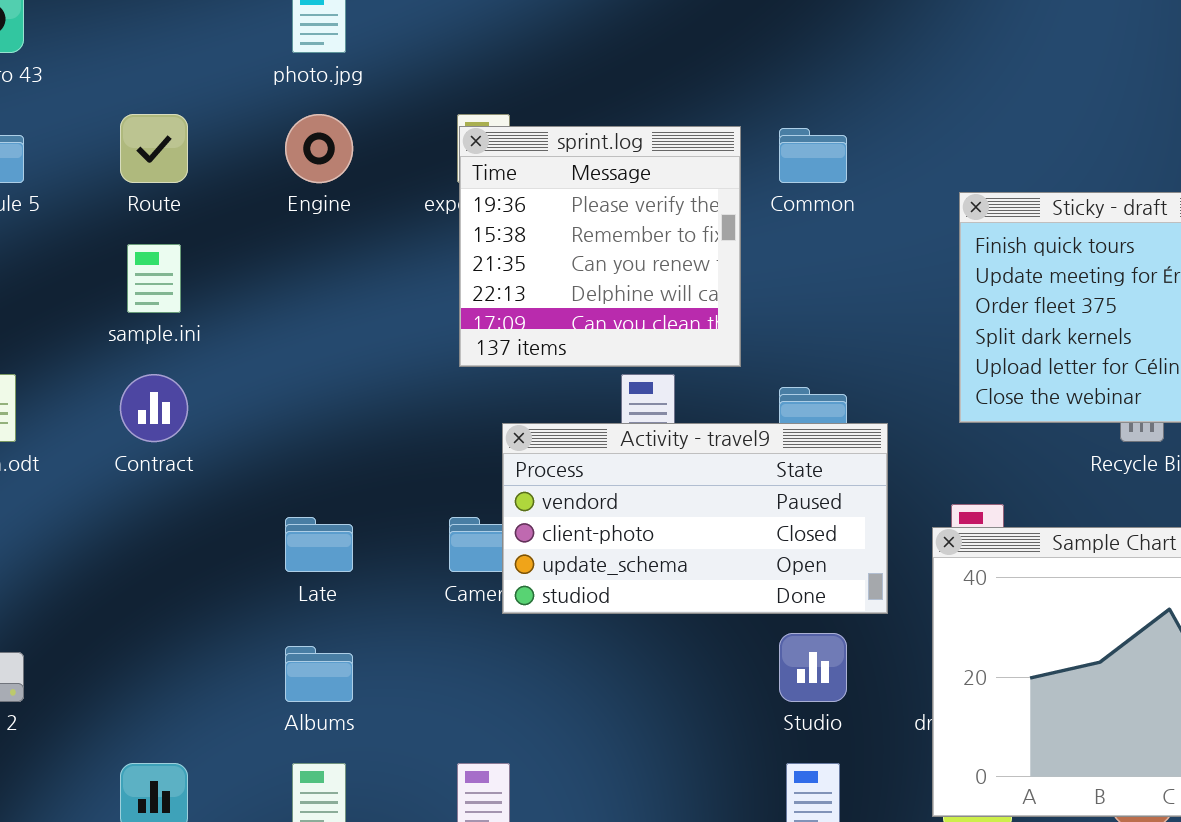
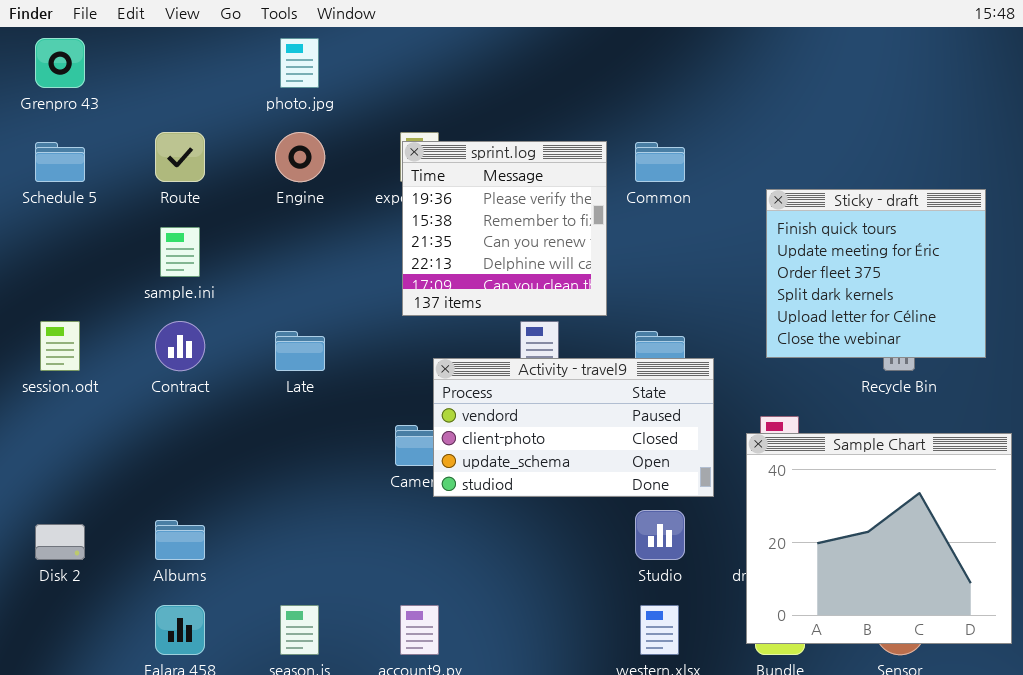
Late: [285,517,353,572] -> [275,331,325,371], moved
Albums: [285,646,353,702] -> [155,520,205,560], moved

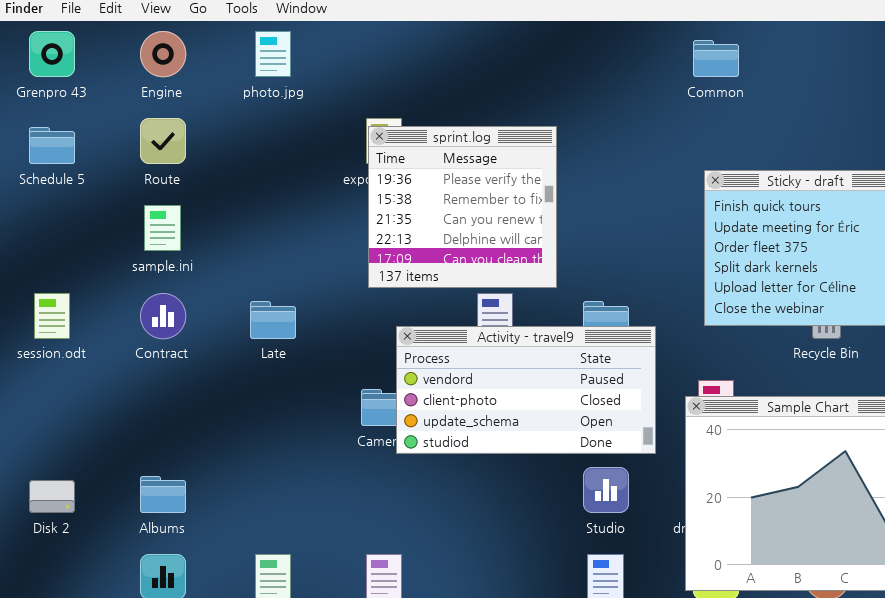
Engine: [275,132,325,182] -> [140,31,186,77], moved
Common: [635,142,685,182] -> [693,40,739,77], moved

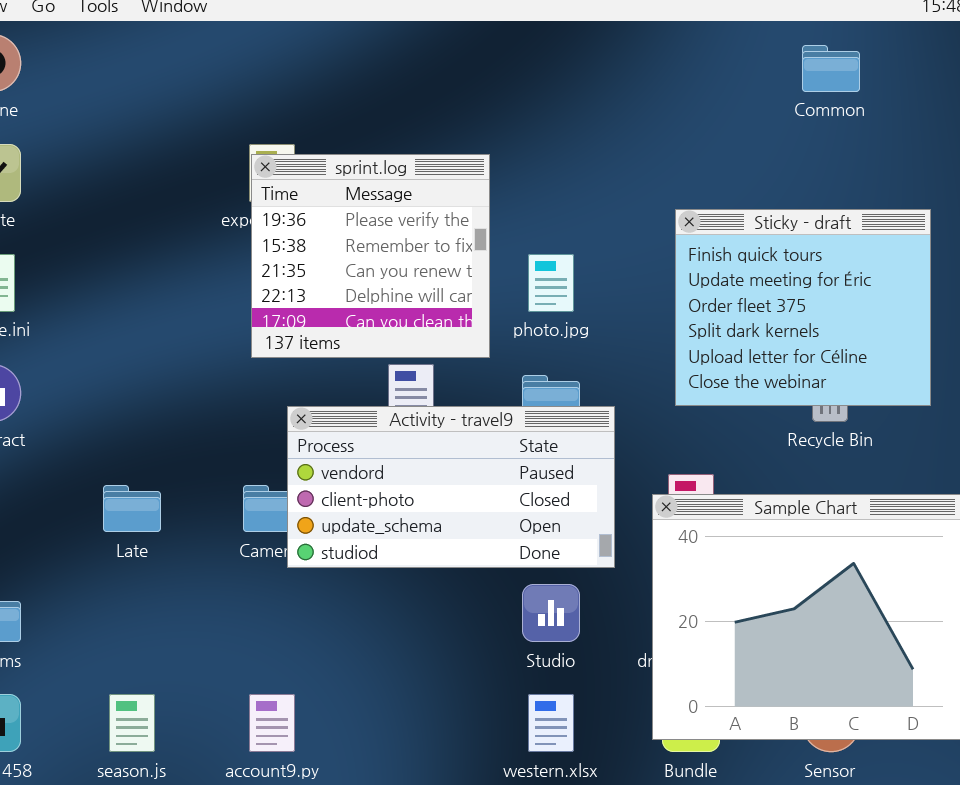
photo.jpg: [255,31,291,77] -> [528,254,574,312], moved
Common: [693,40,739,77] -> [802,45,860,92], moved
Late: [250,301,296,339] -> [103,485,161,532], moved

